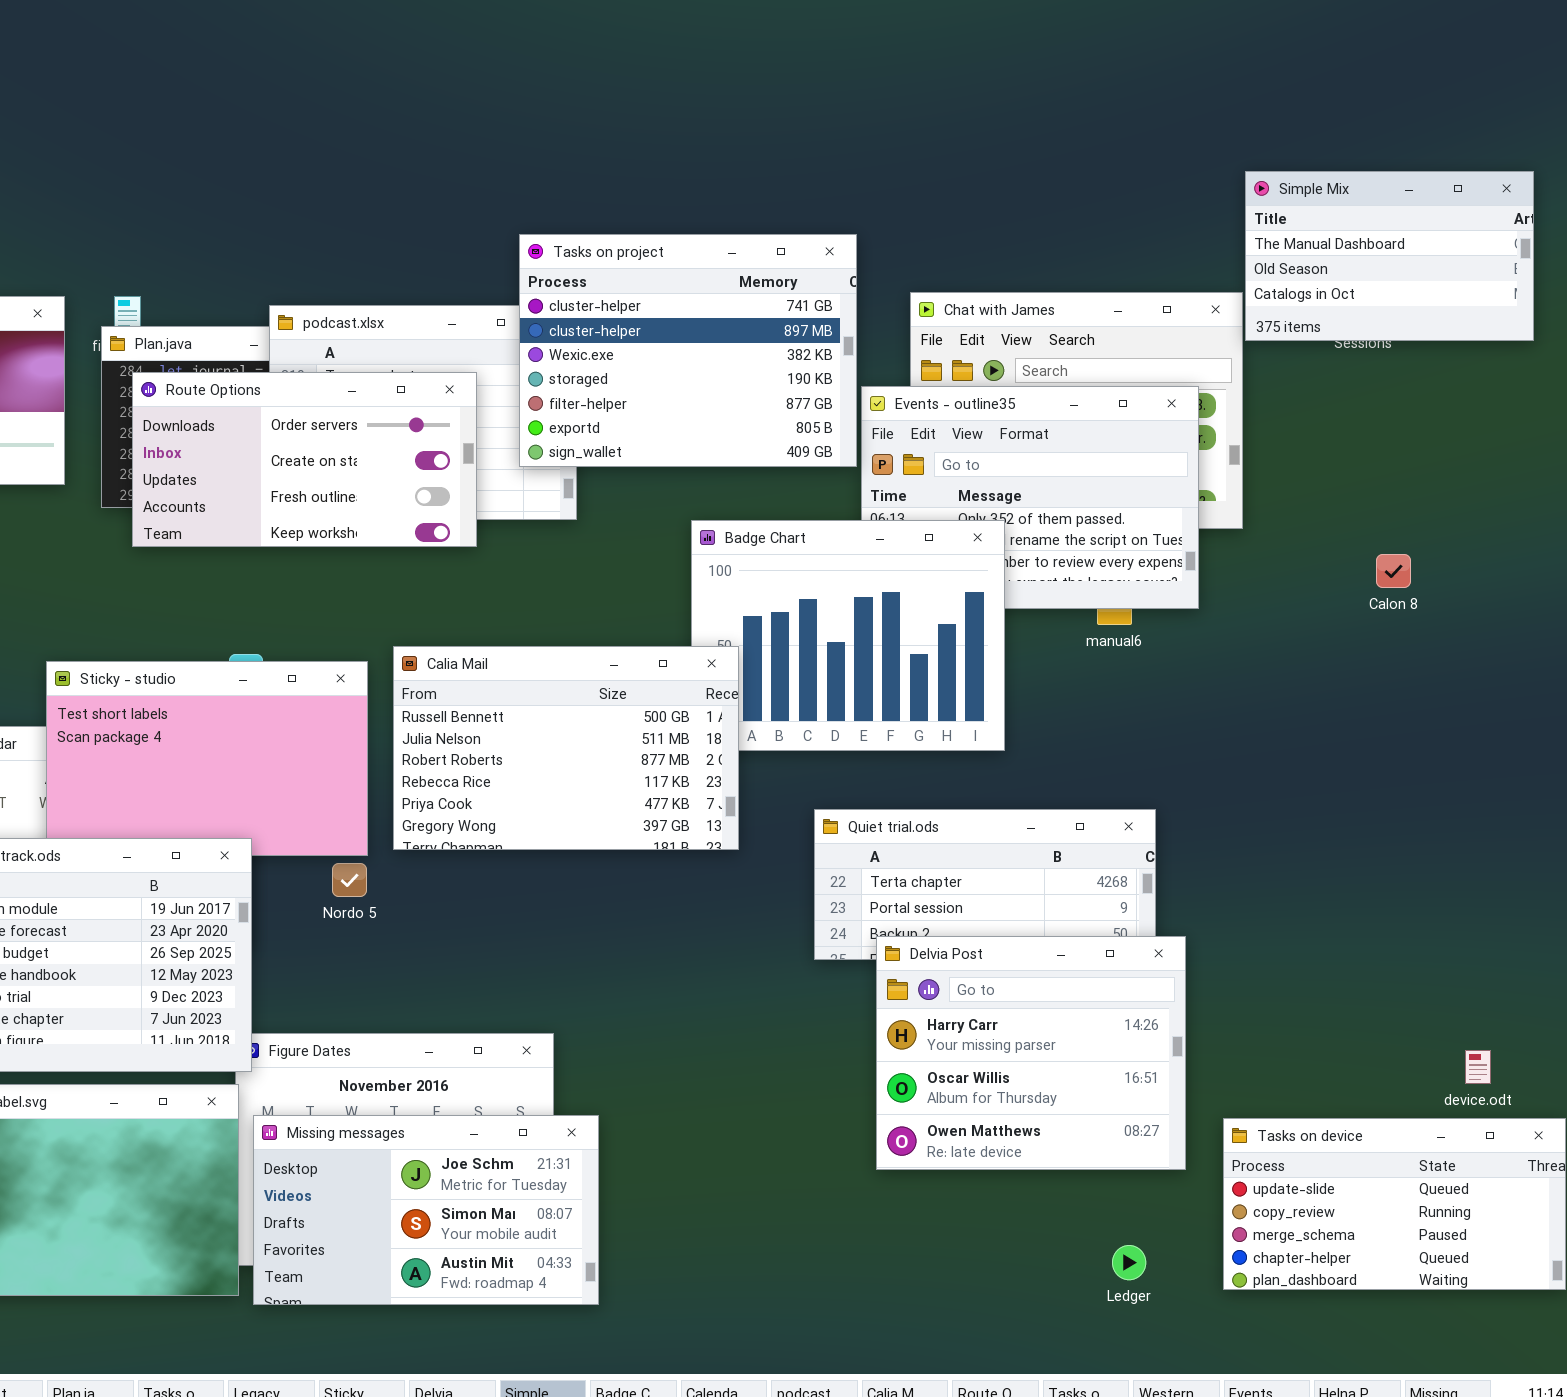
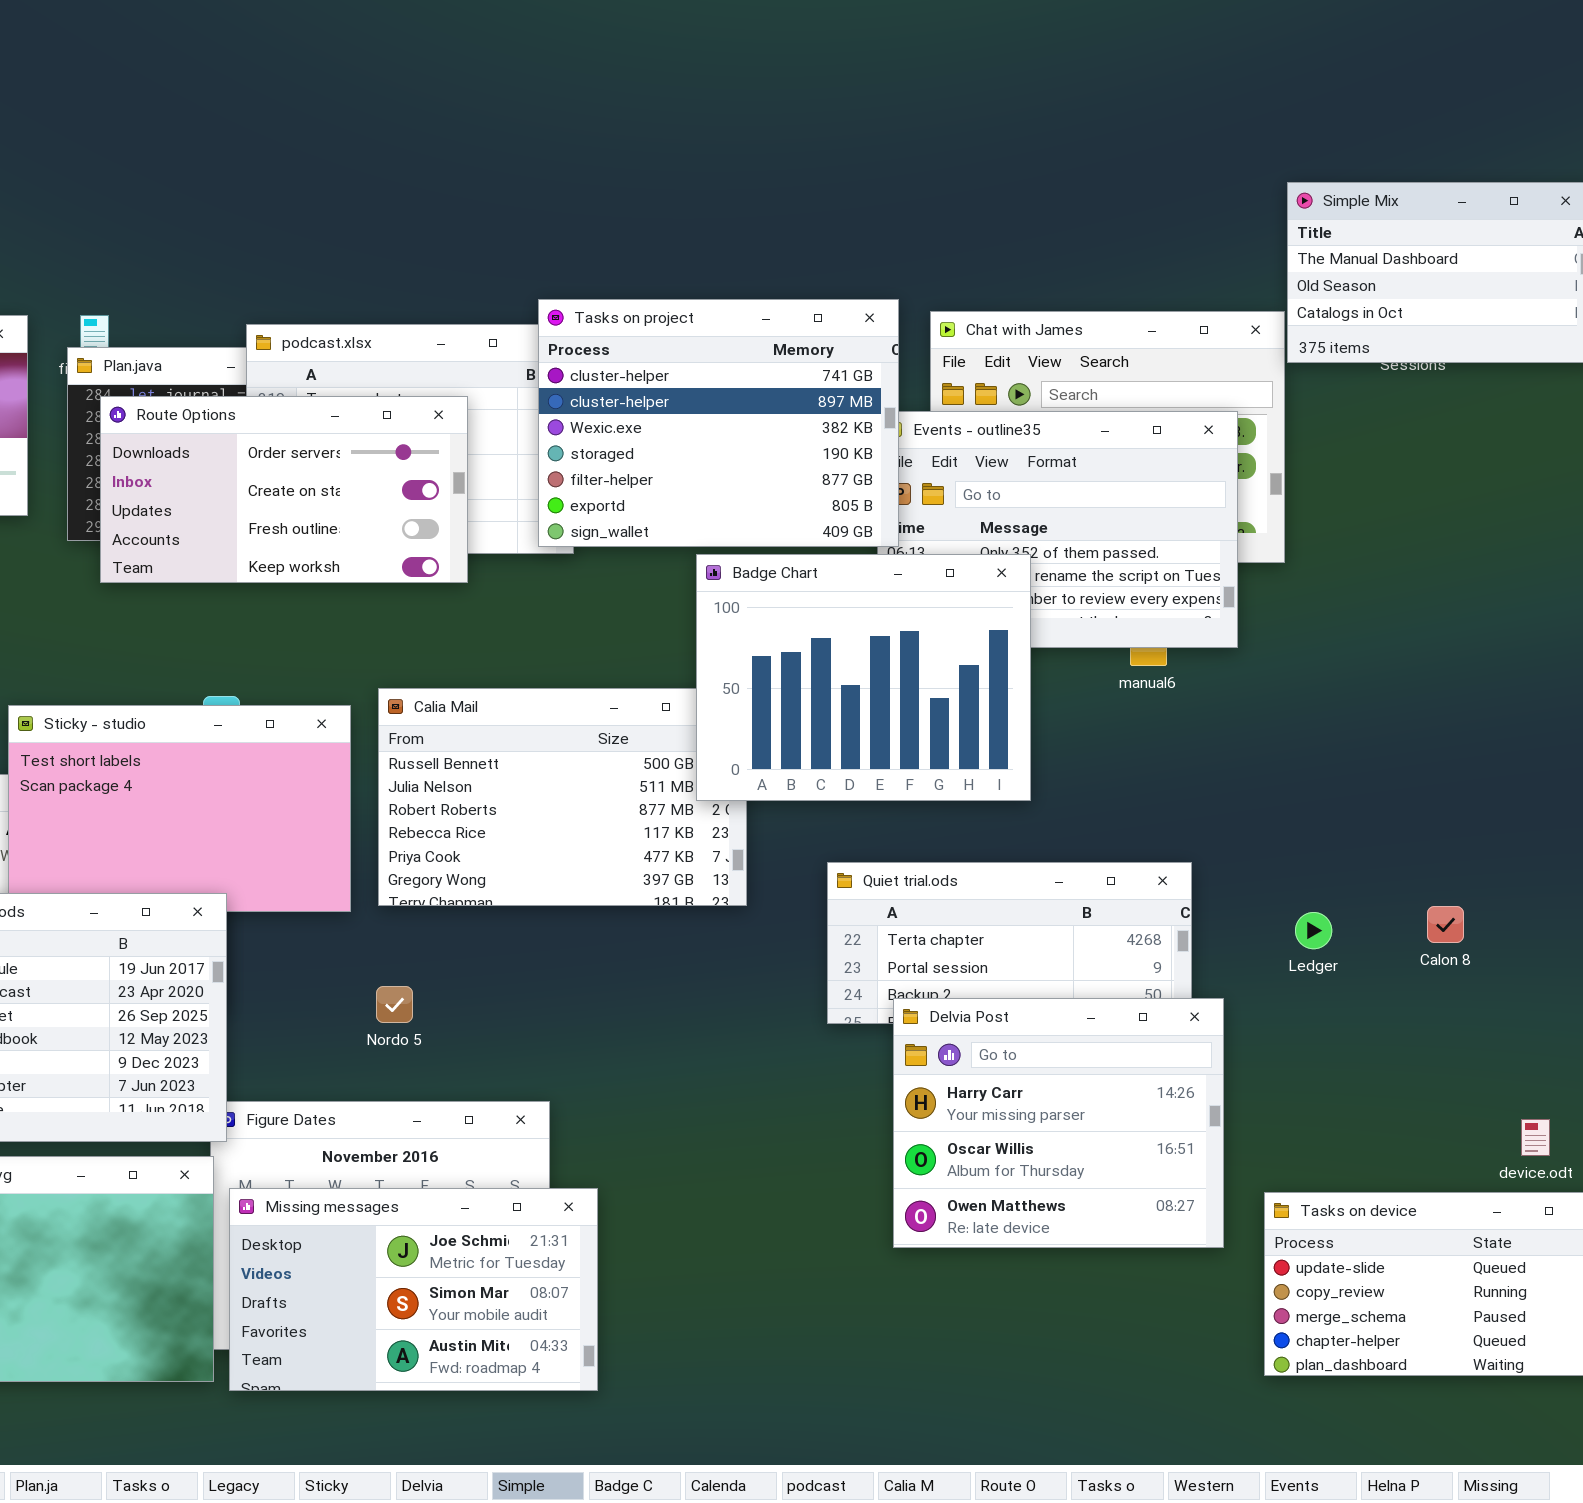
Tasks on project: [519,234,857,467] -> [538,299,899,547], moved
Badge Chart: [691,520,1005,751] -> [696,554,1031,801], raised
Calon 8: [1376,554,1411,588] -> [1427,906,1464,943], moved
Nordo 5: [332,863,367,897] -> [376,986,413,1023], moved
Ledger: [1112,1245,1146,1280] -> [1295,912,1332,949], moved

